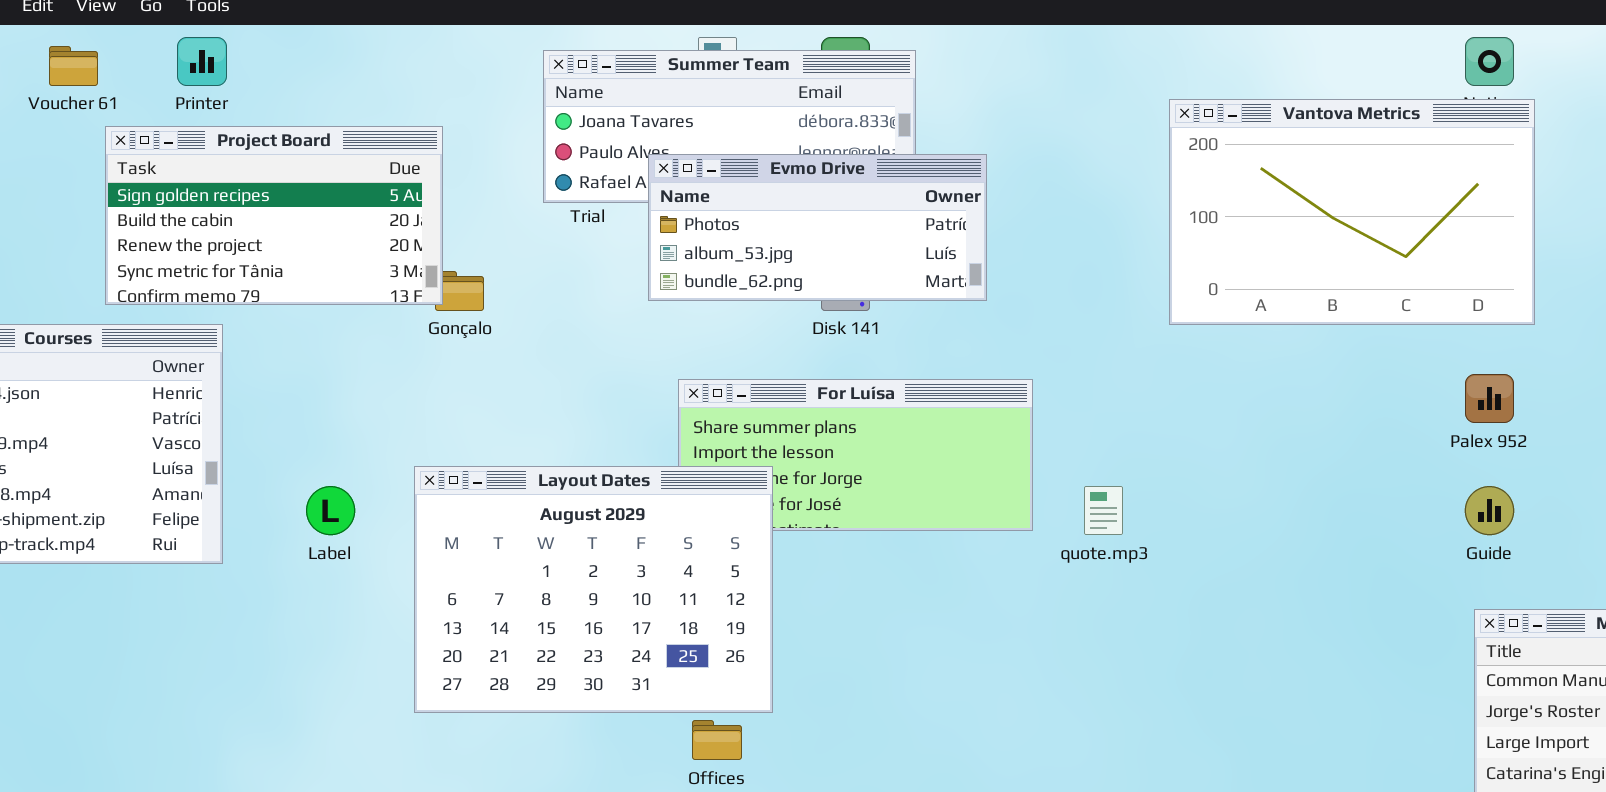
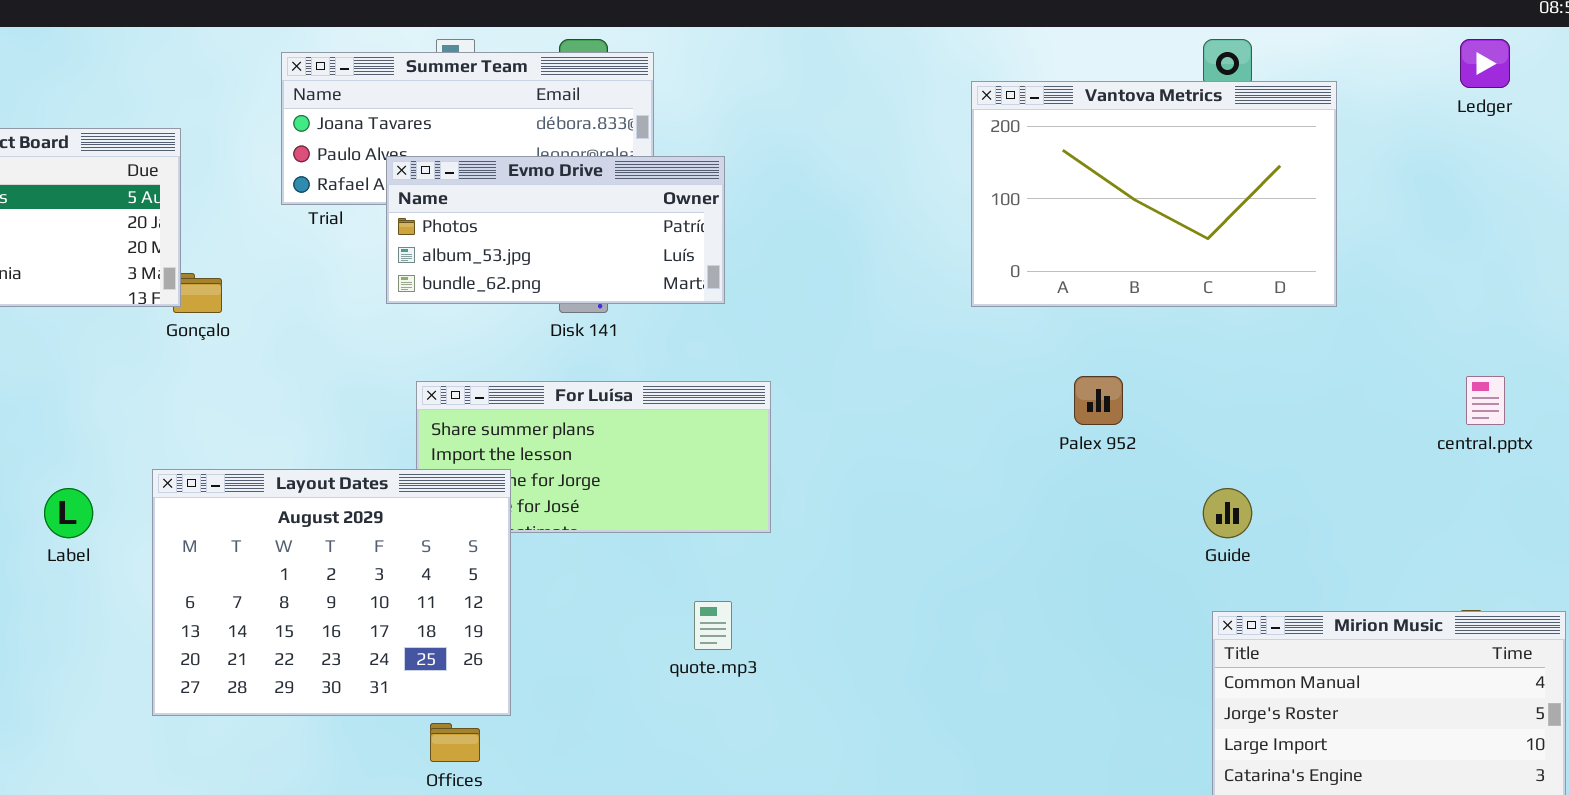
Vantova Metrics: [1169,99,1535,325] -> [971,81,1337,307], moved
Palex 952: [1465,374,1514,423] -> [1074,376,1123,425], moved
quote.mp3: [1084,486,1123,535] -> [694,601,732,650], moved

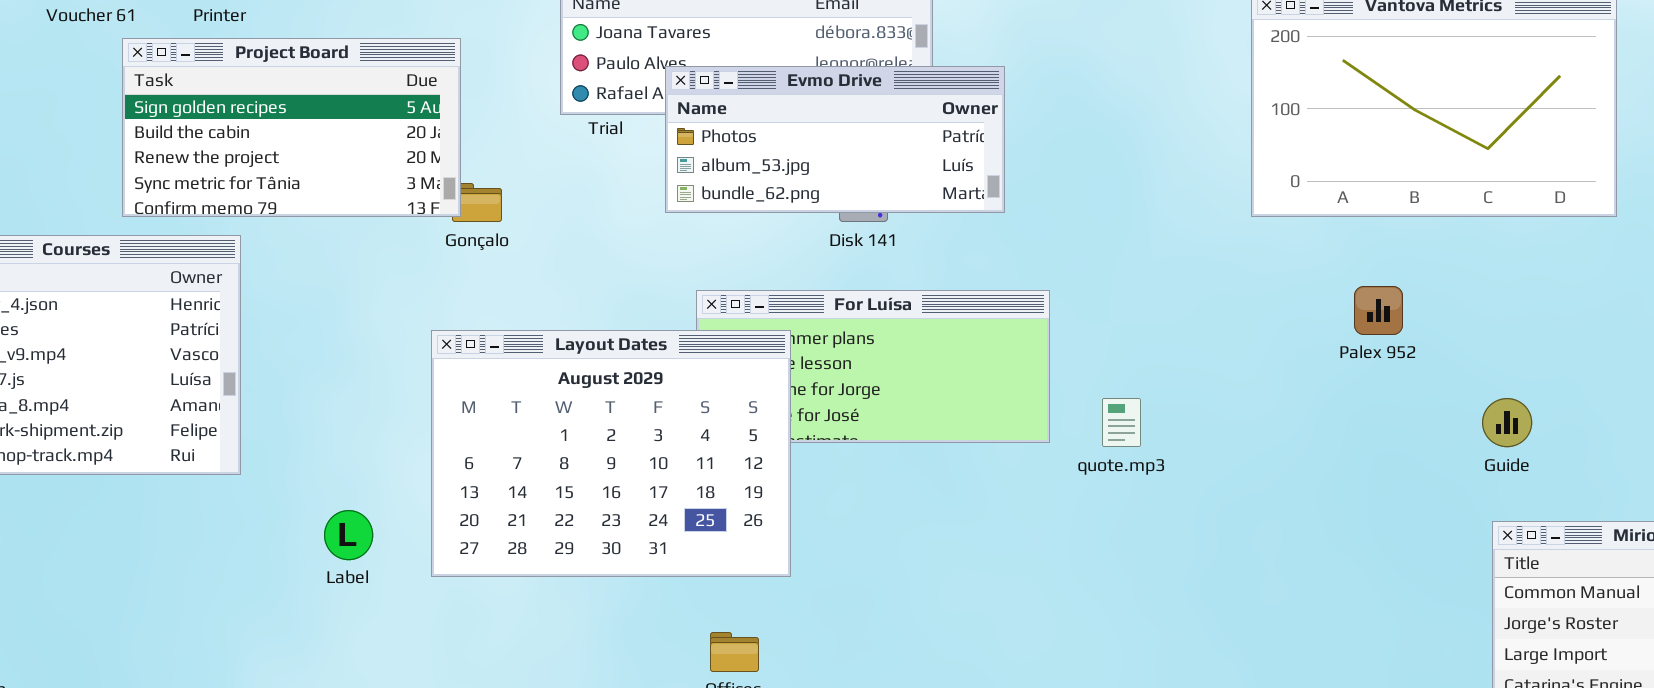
Layout Dates: [152,469,511,716] -> [431,330,791,577], moved
Label: [44,488,93,538] -> [324,510,373,560], moved
quote.mp3: [694,601,732,650] -> [1102,398,1141,447], moved

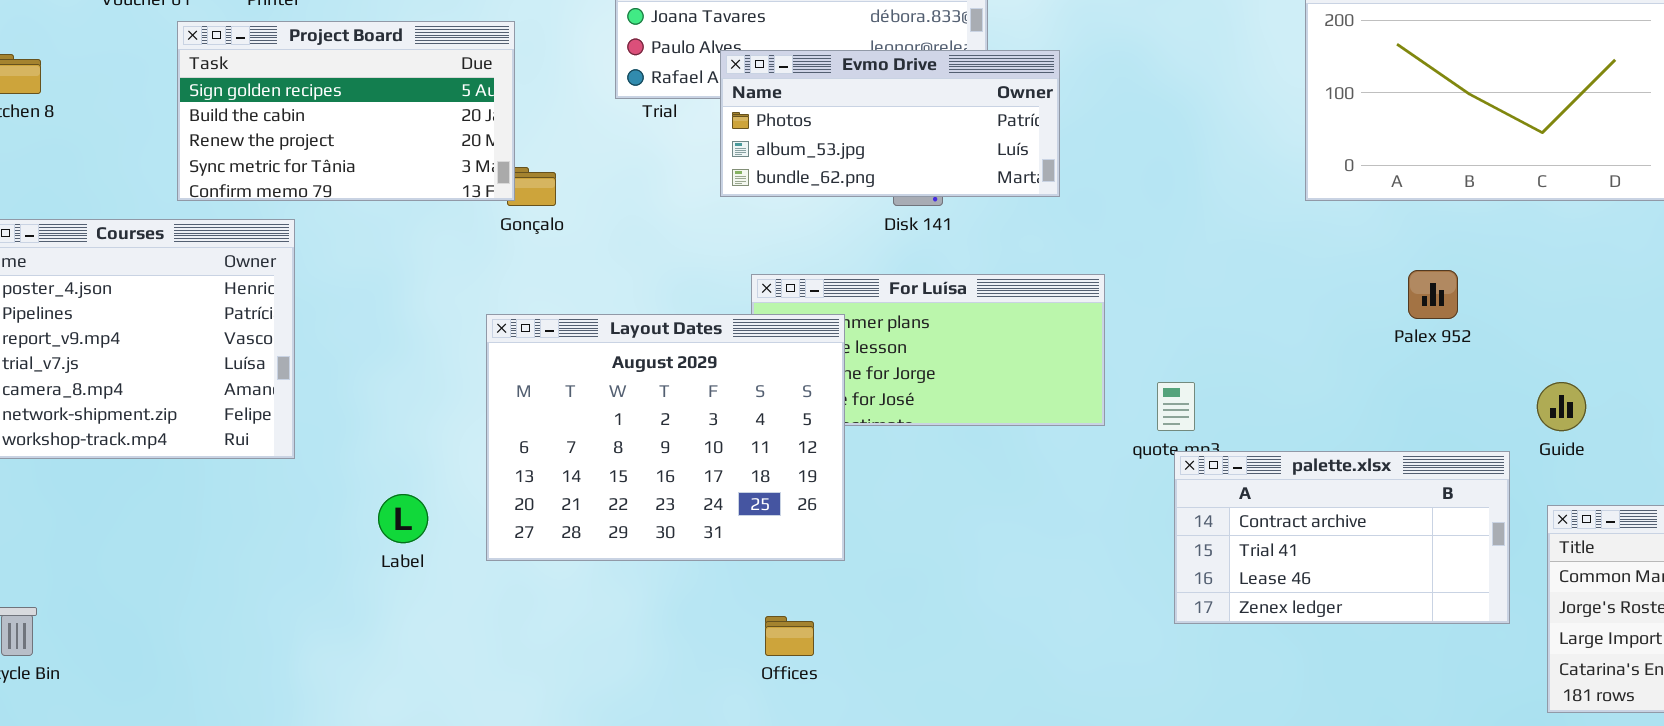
palette.xlsx: none -> [1174,451,1510,624], opened

